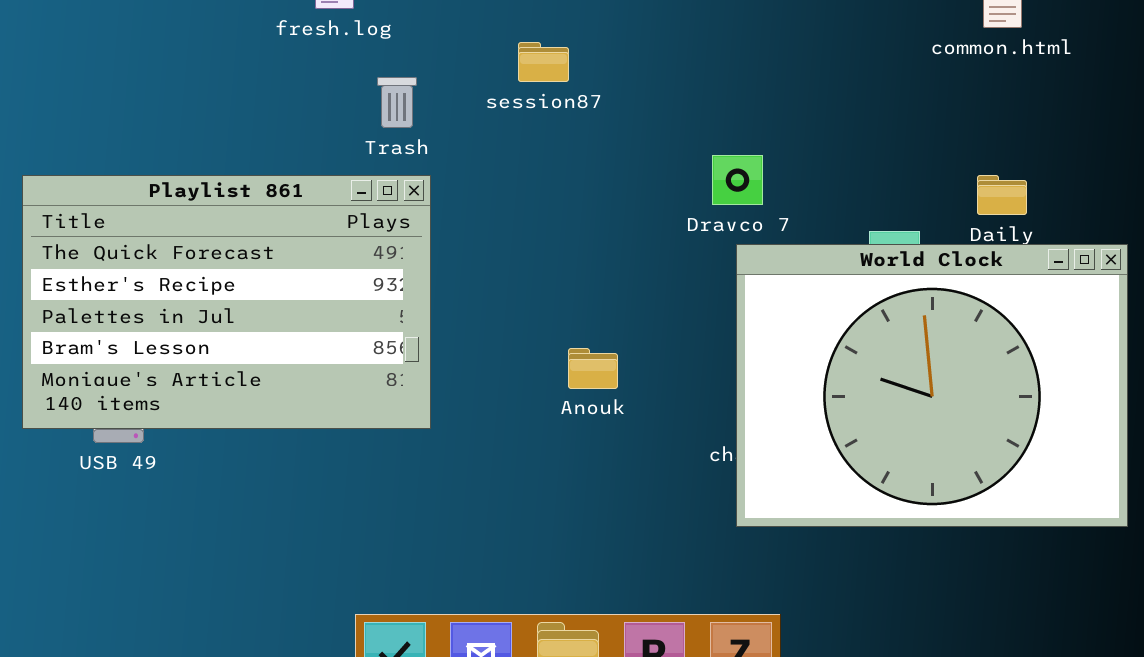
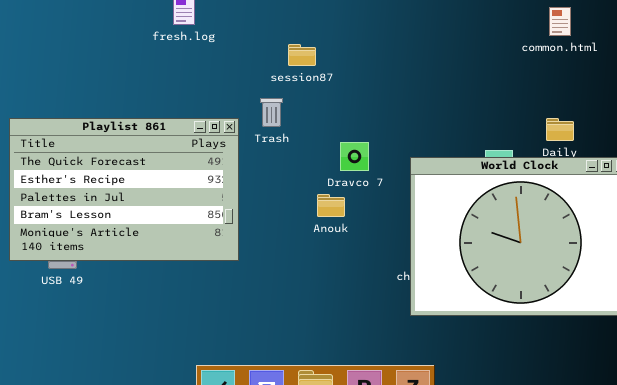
Trash: [377,77,417,128] -> [260,98,283,127], moved
Dravco 7: [712,155,763,205] -> [340,142,369,171], moved
Anouk: [568,348,618,389] -> [317,194,345,217], moved

